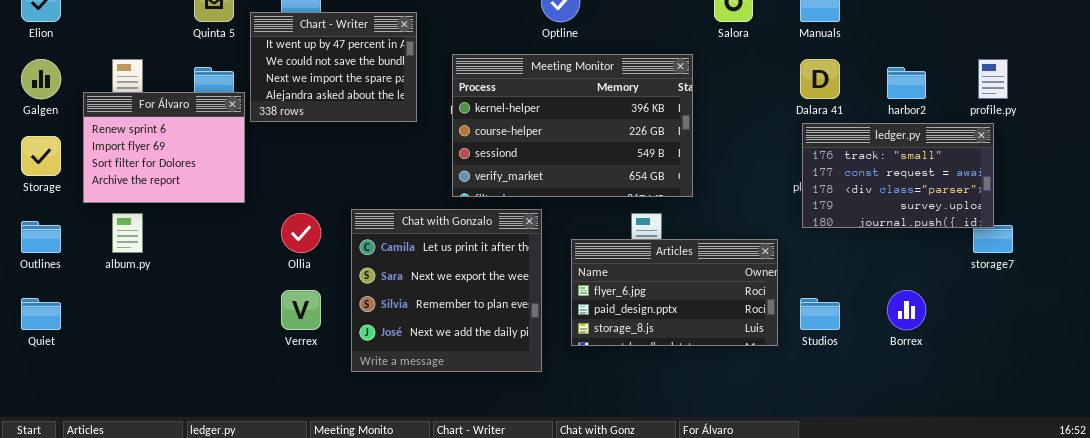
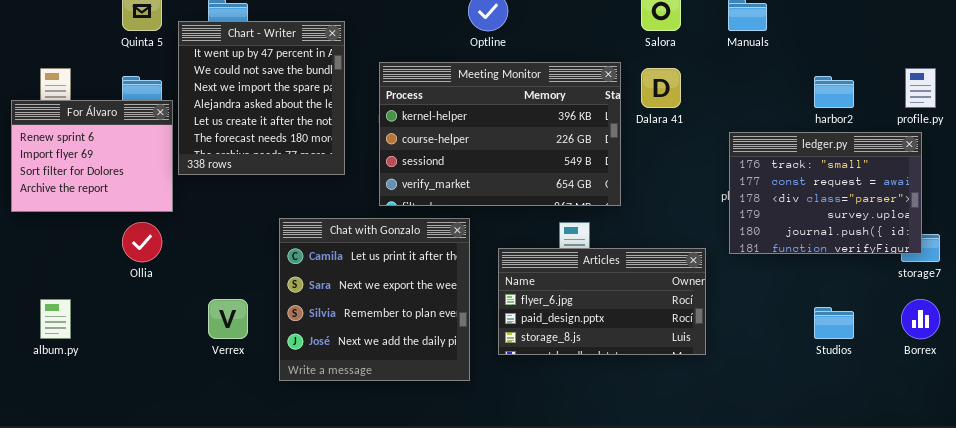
Chart - Writer: [250,12,417,122] -> [178,21,345,175], resized
Dalara 41: [800,59,840,99] -> [641,68,681,108], moved
ledger.py: [802,123,994,228] -> [729,132,922,254], resized
album.py: [112,213,143,253] -> [40,299,71,339], moved
Ollia: [281,213,321,253] -> [122,222,162,262], moved
Borrex: [887,290,926,330] -> [901,299,940,339], moved
Studios: [800,298,840,330] -> [814,307,854,339], moved

